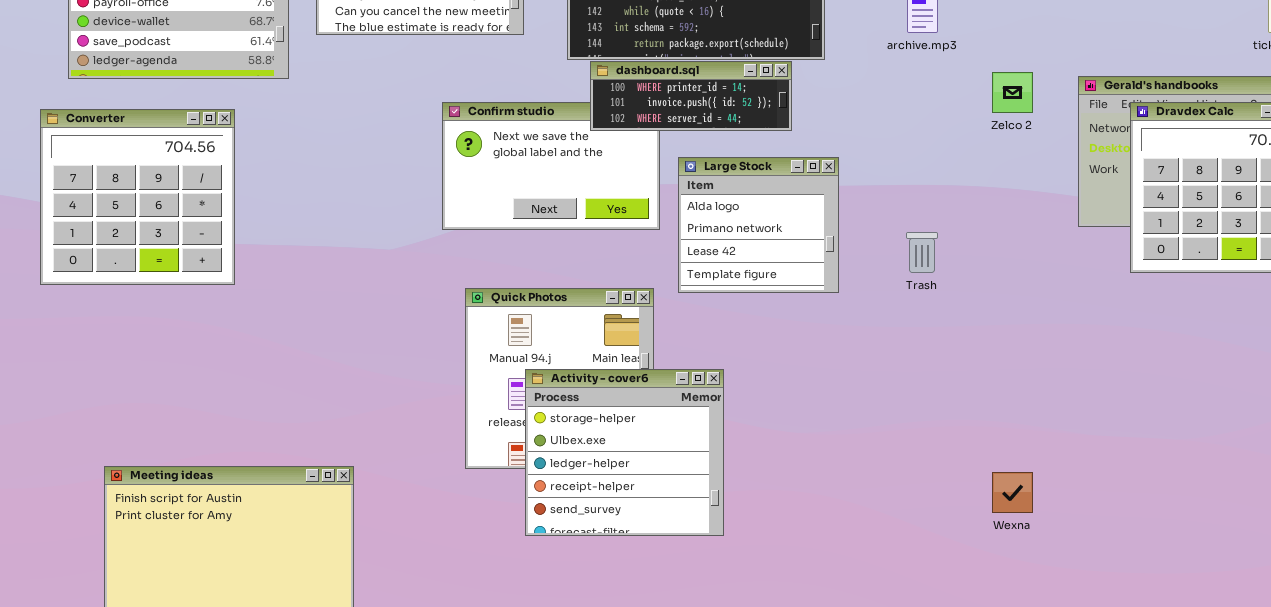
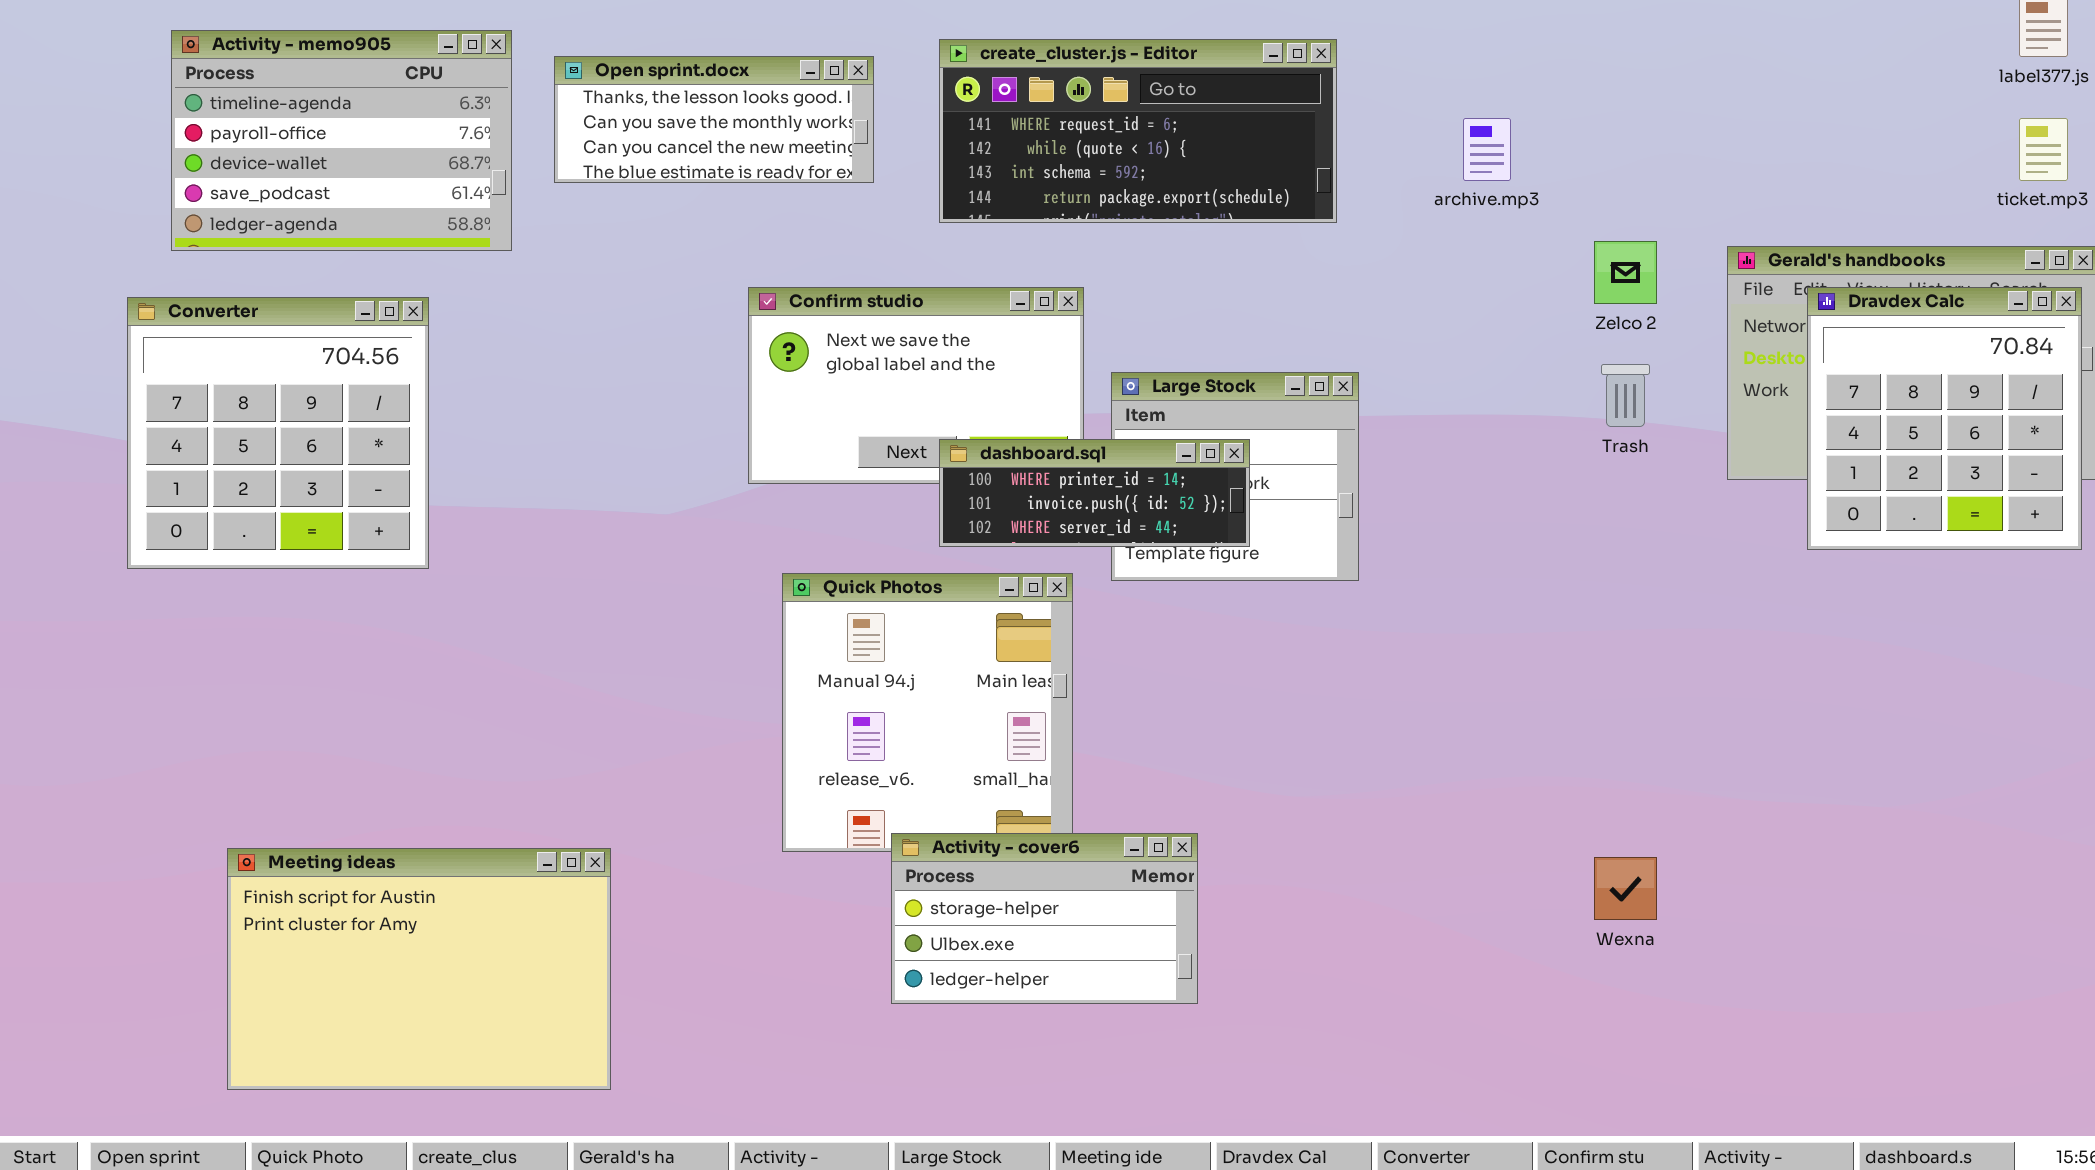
dashboard.sql: [590,61,792,131] -> [939,439,1250,547], moved
Trash: [906,232,938,273] -> [1601,364,1650,427], moved
Activity - cover6: [525,369,724,536] -> [891,833,1198,1004], moved, resized

